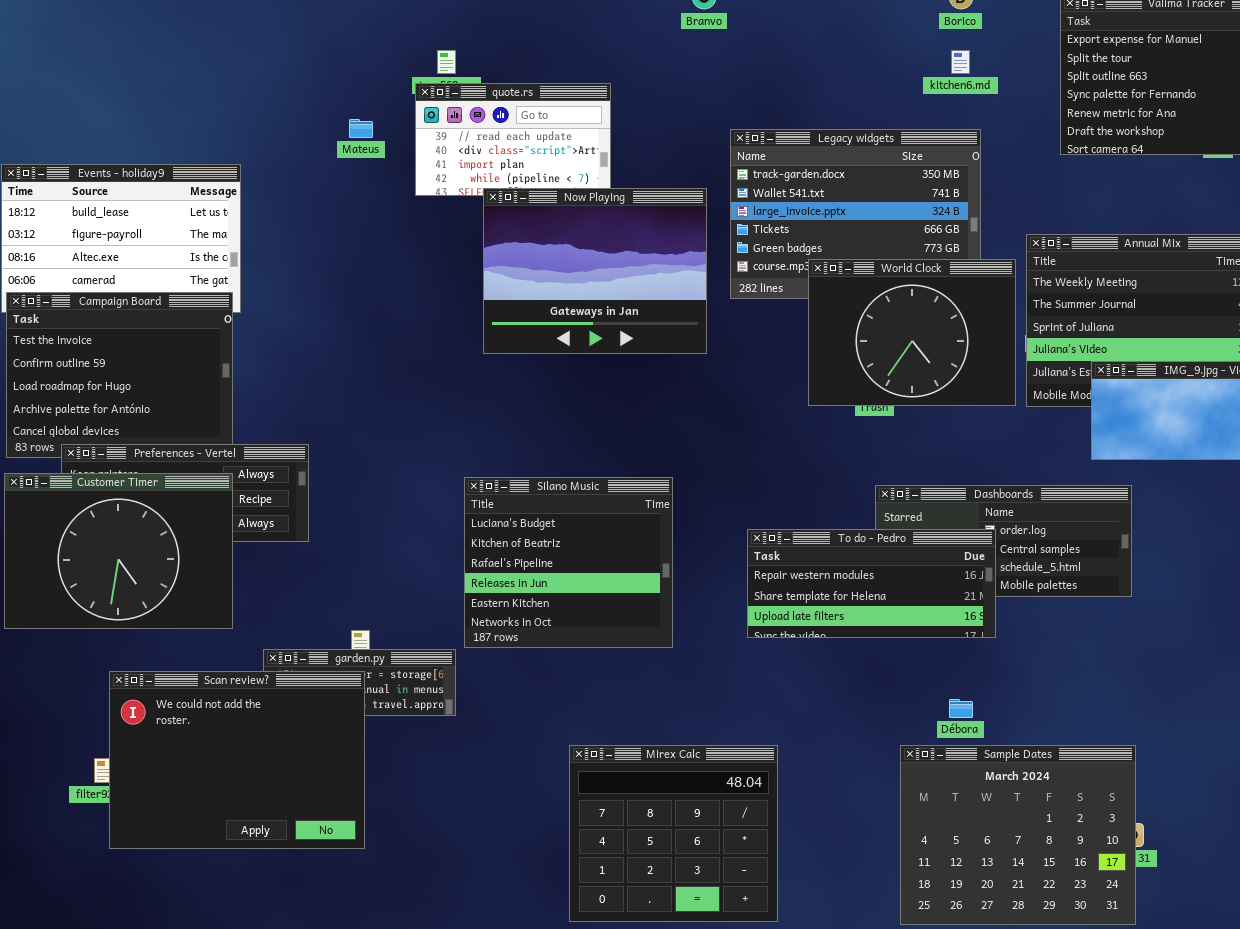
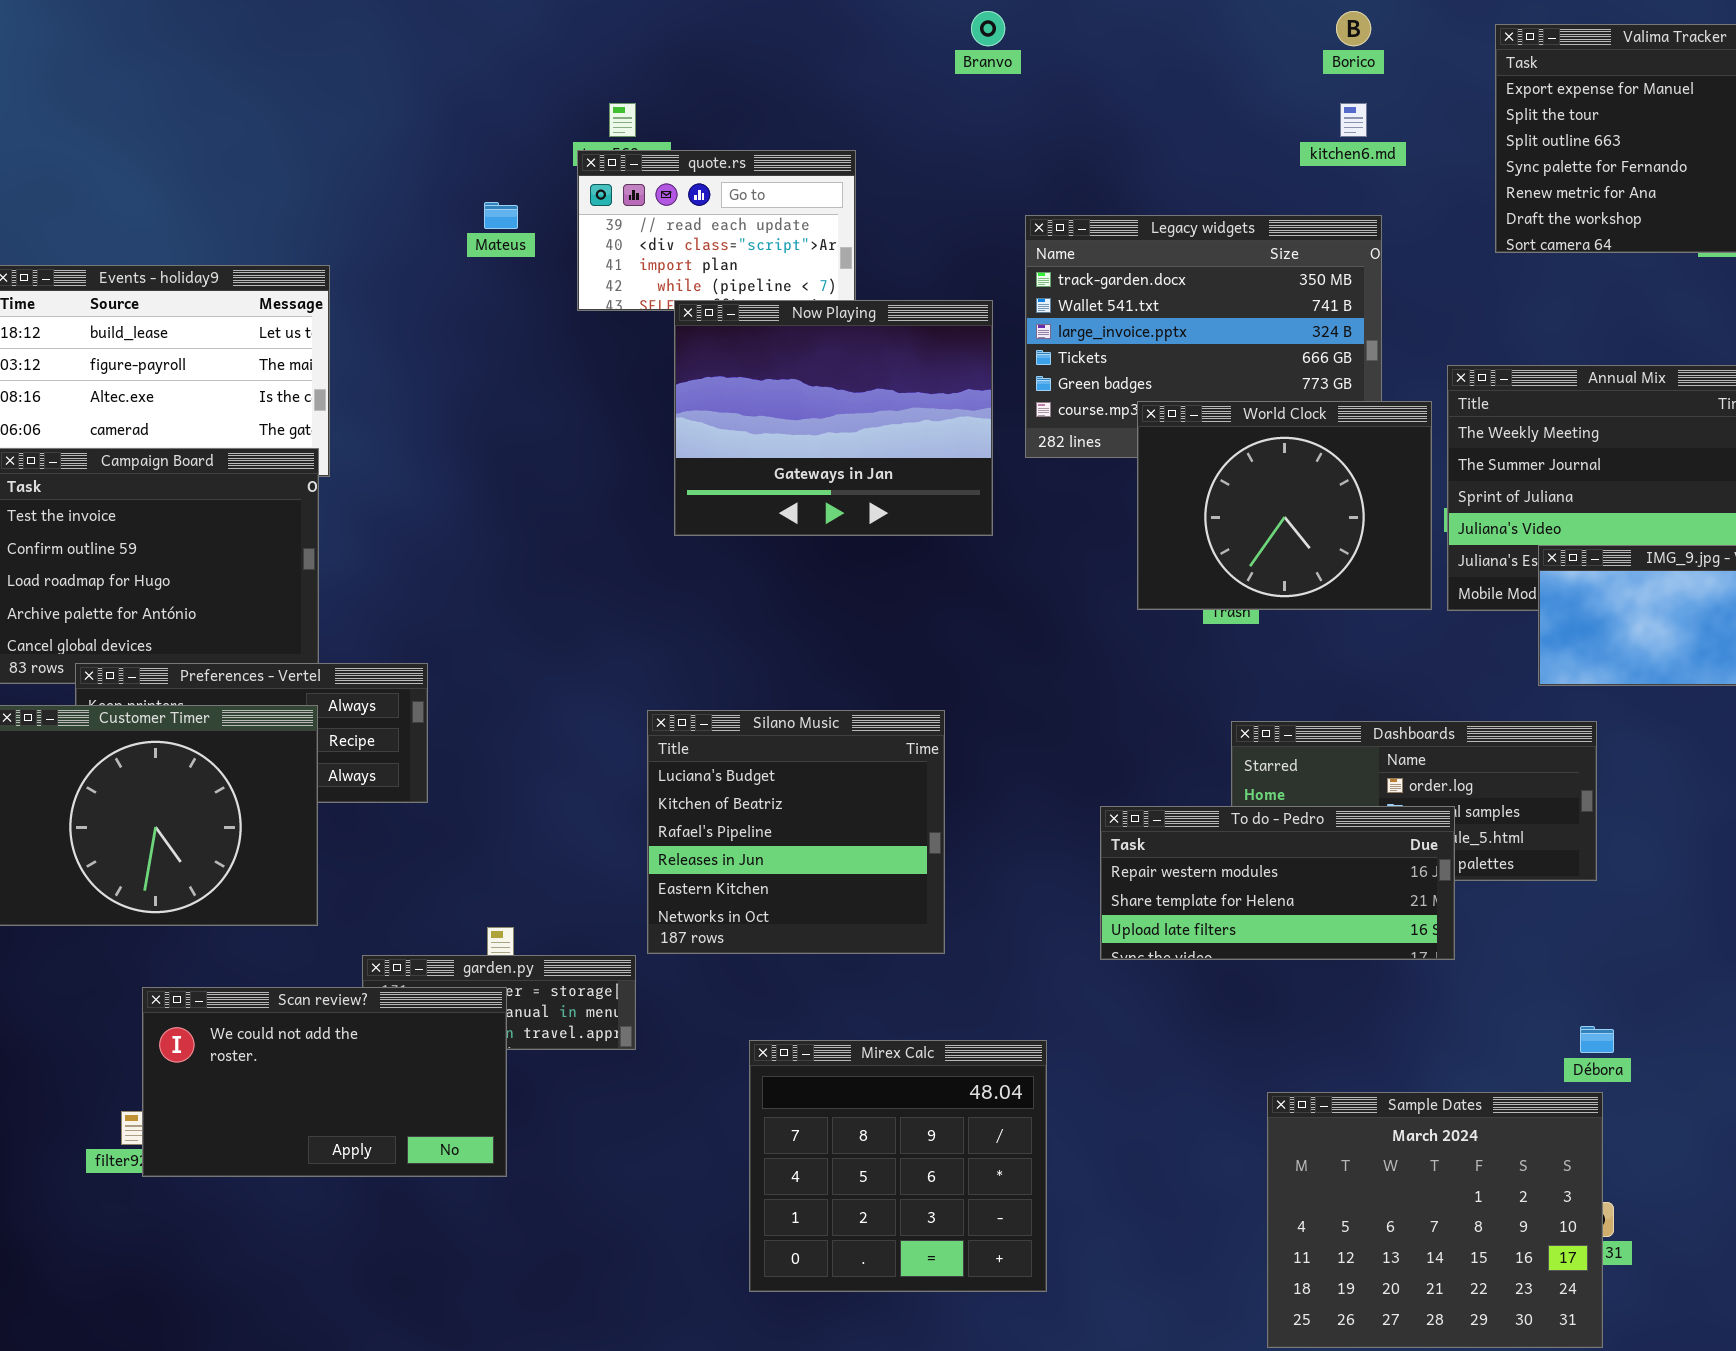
To do - Pedro: [747,529,996,638] -> [1100,806,1455,960], moved
Scan review?: [109,671,365,849] -> [142,987,507,1177], resized
Débora: [949,699,973,718] -> [1580,1026,1614,1053], moved
Mirex Calc: [569,745,778,922] -> [749,1040,1047,1292], moved

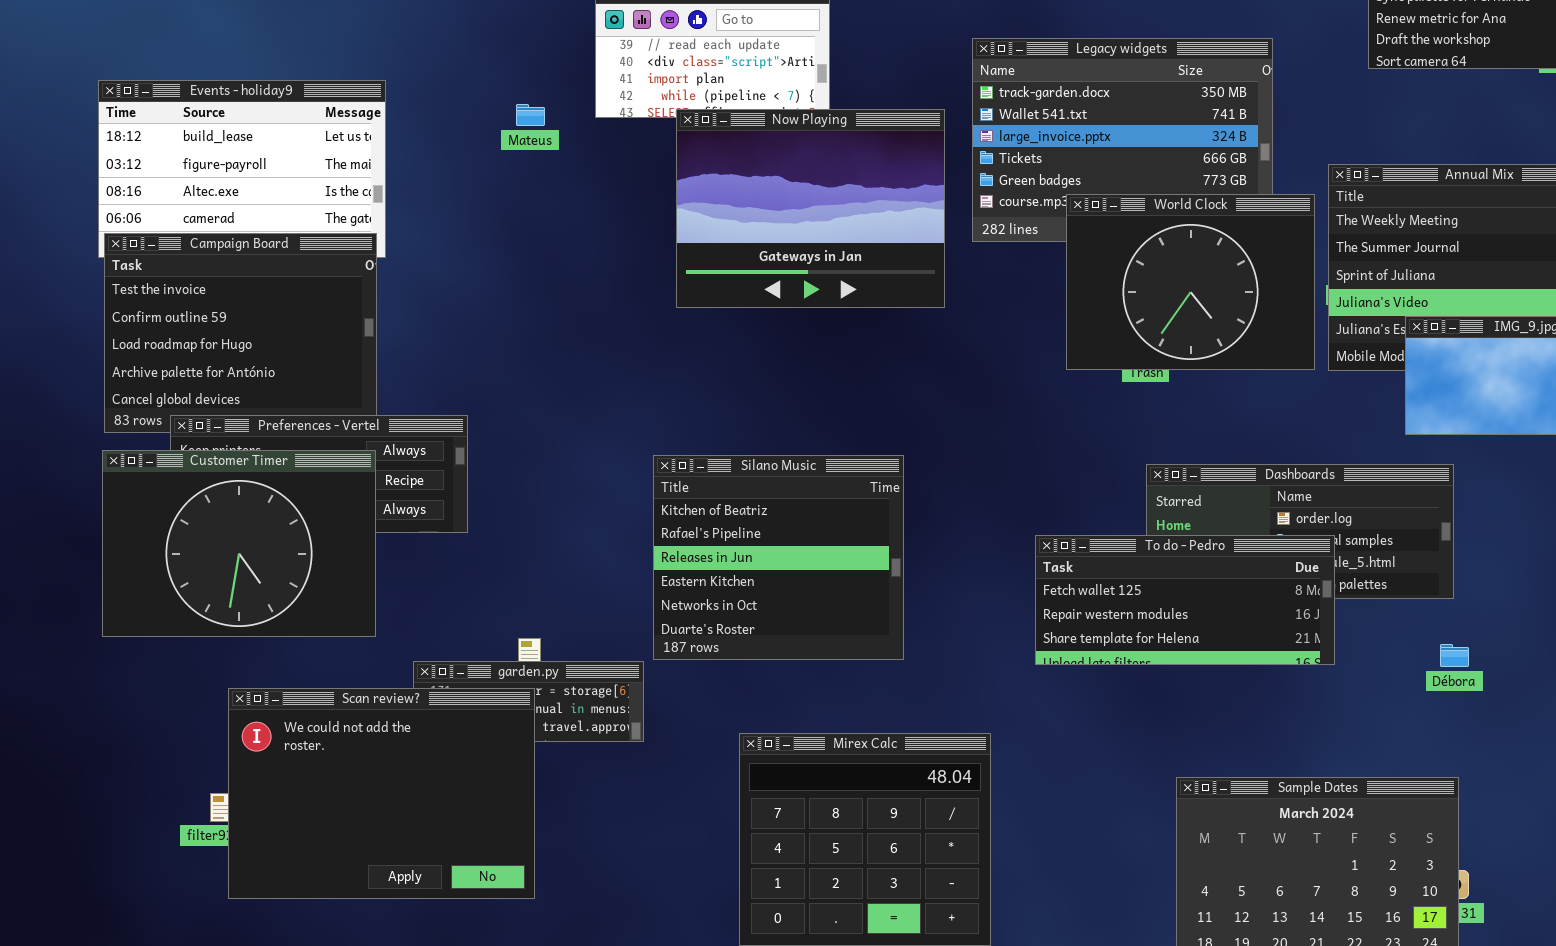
Mateus: [484,202,518,229] -> [516,104,545,126], moved
Silano Music: [647,710,945,954] -> [653,455,904,660], scrolled down 1 row
To do - Pedro: [1100,806,1455,960] -> [1035,535,1335,665], scrolled up 1 row
Scan review?: [142,987,507,1177] -> [228,688,535,899], resized
Débora: [1580,1026,1614,1053] -> [1440,644,1469,667], moved

